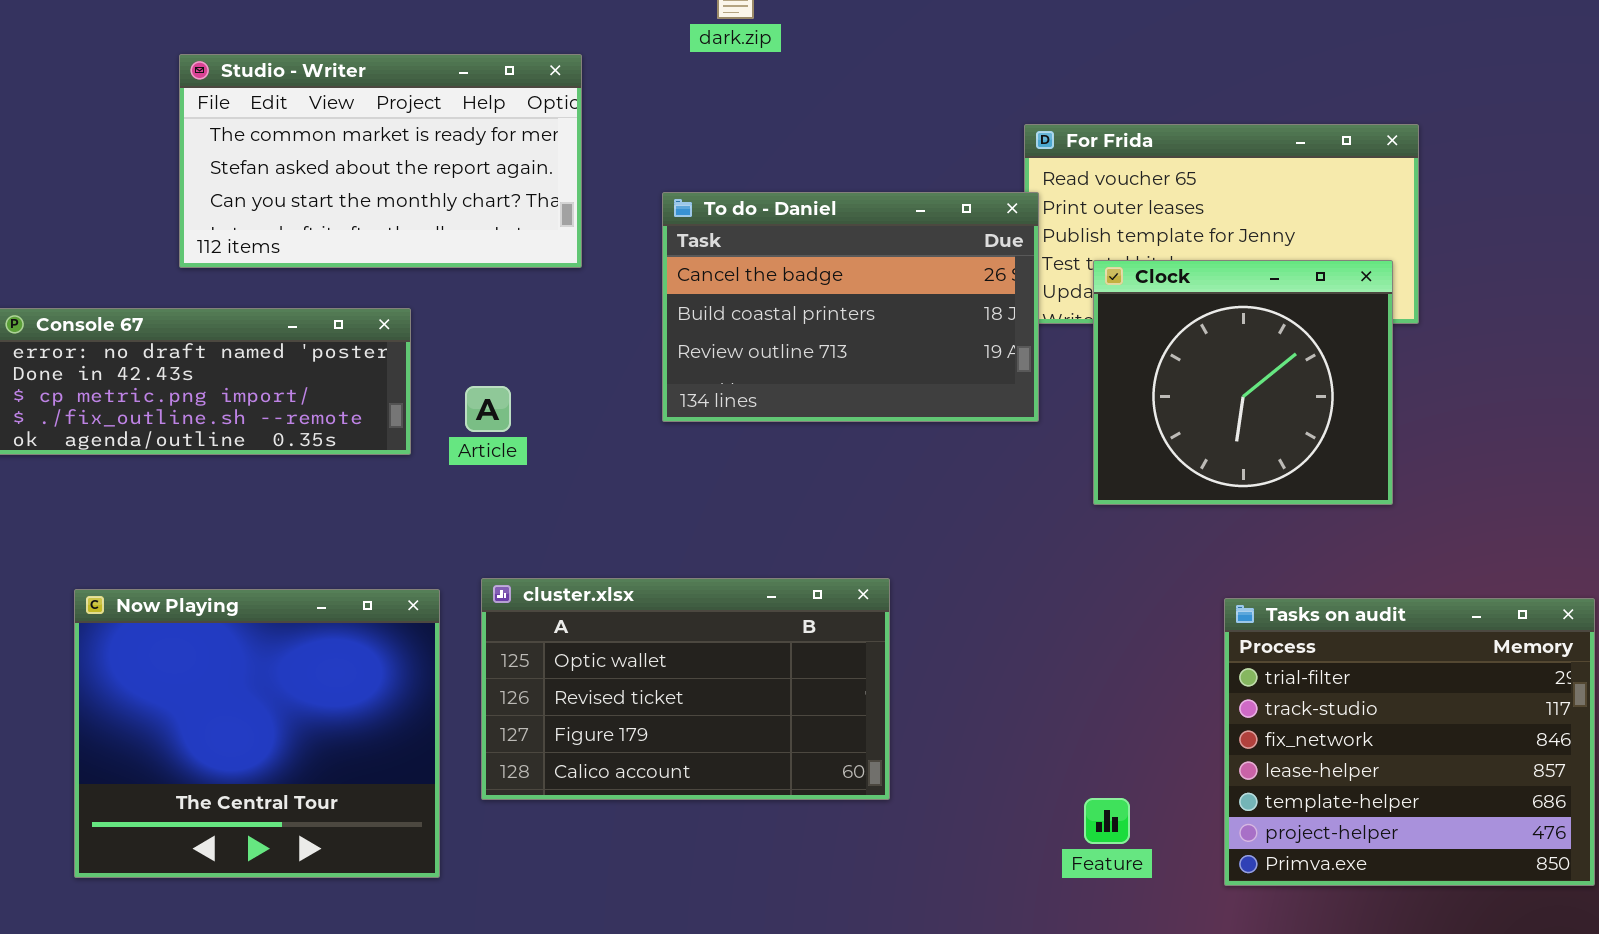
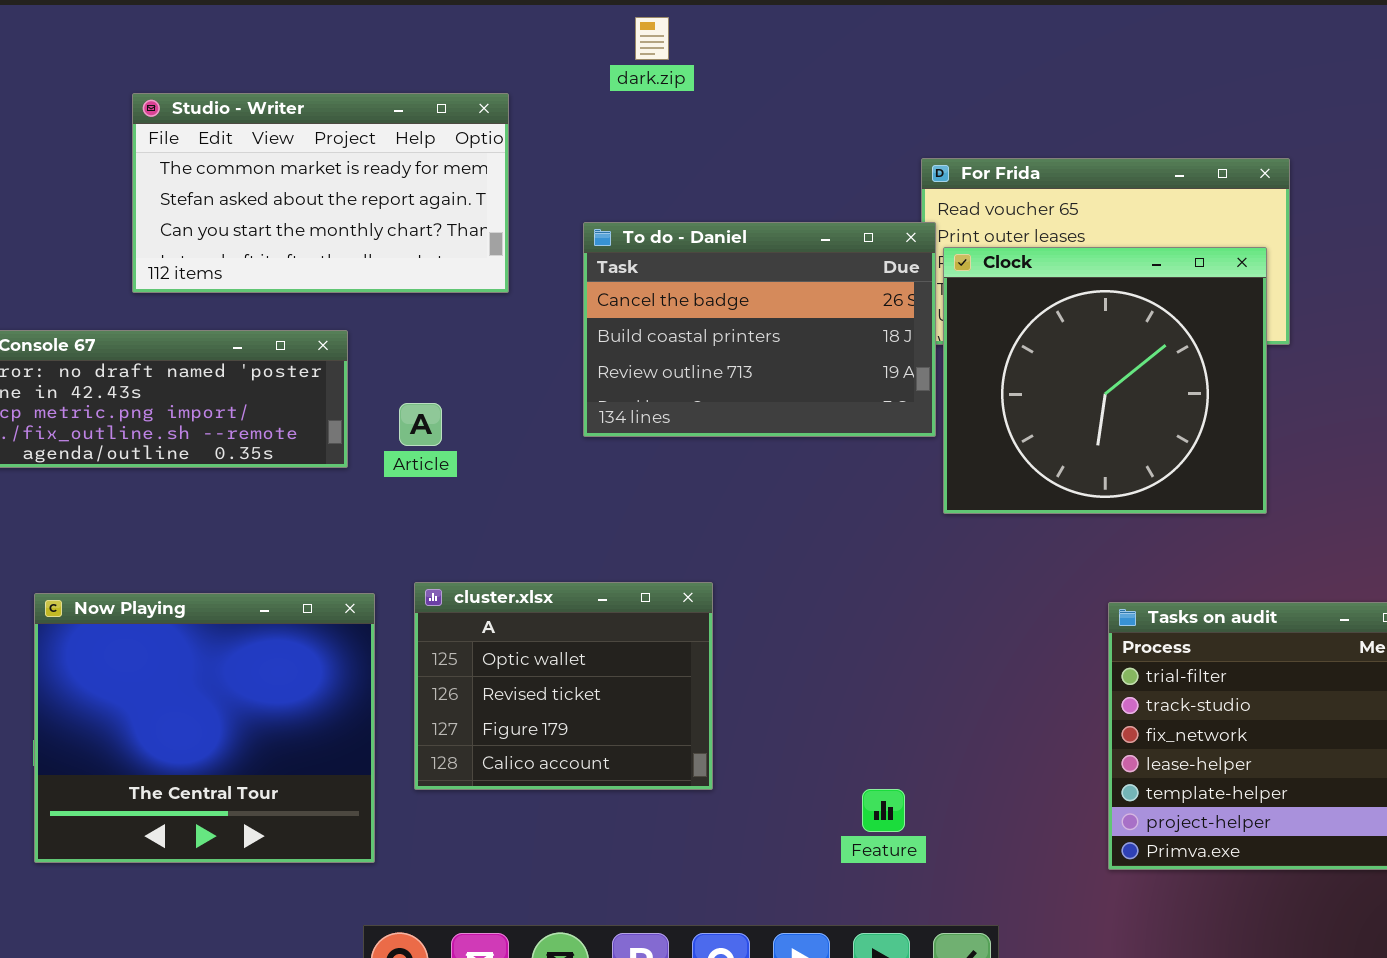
Clock: [1093,260,1393,505] -> [943,247,1267,514], resized
cluster.xlsx: [481,578,890,800] -> [414,582,713,790], resized
Feature: [1084,798,1130,844] -> [862,789,905,832], moved

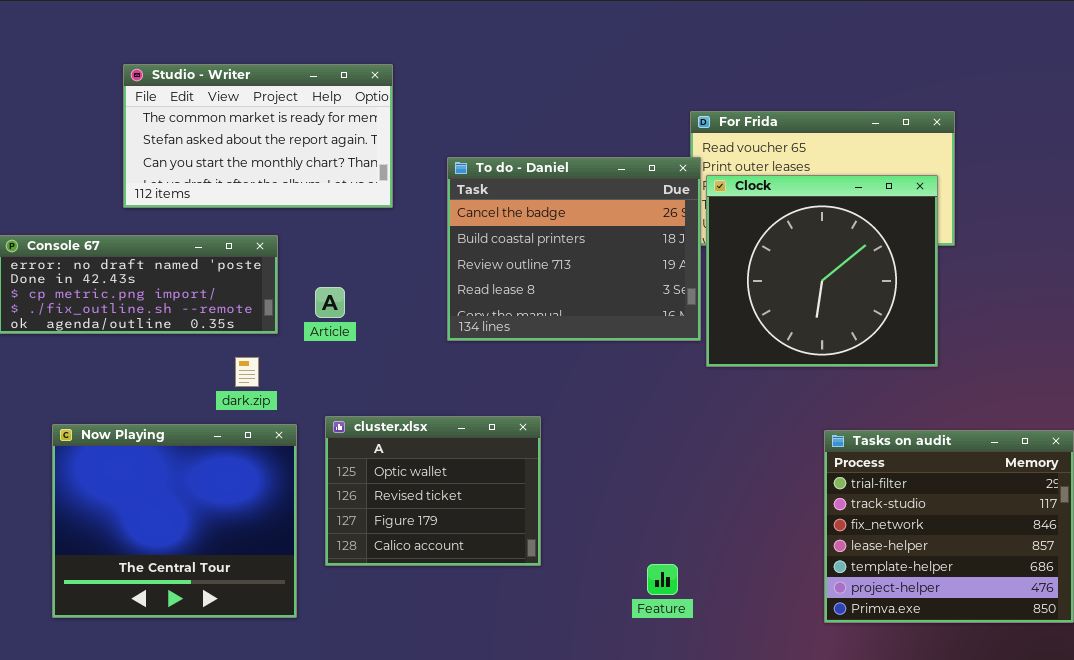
dark.zip: [635,17,669,60] -> [235,357,259,387], moved
To do - Daniel: [583,222,936,437] -> [447,157,701,341], resized

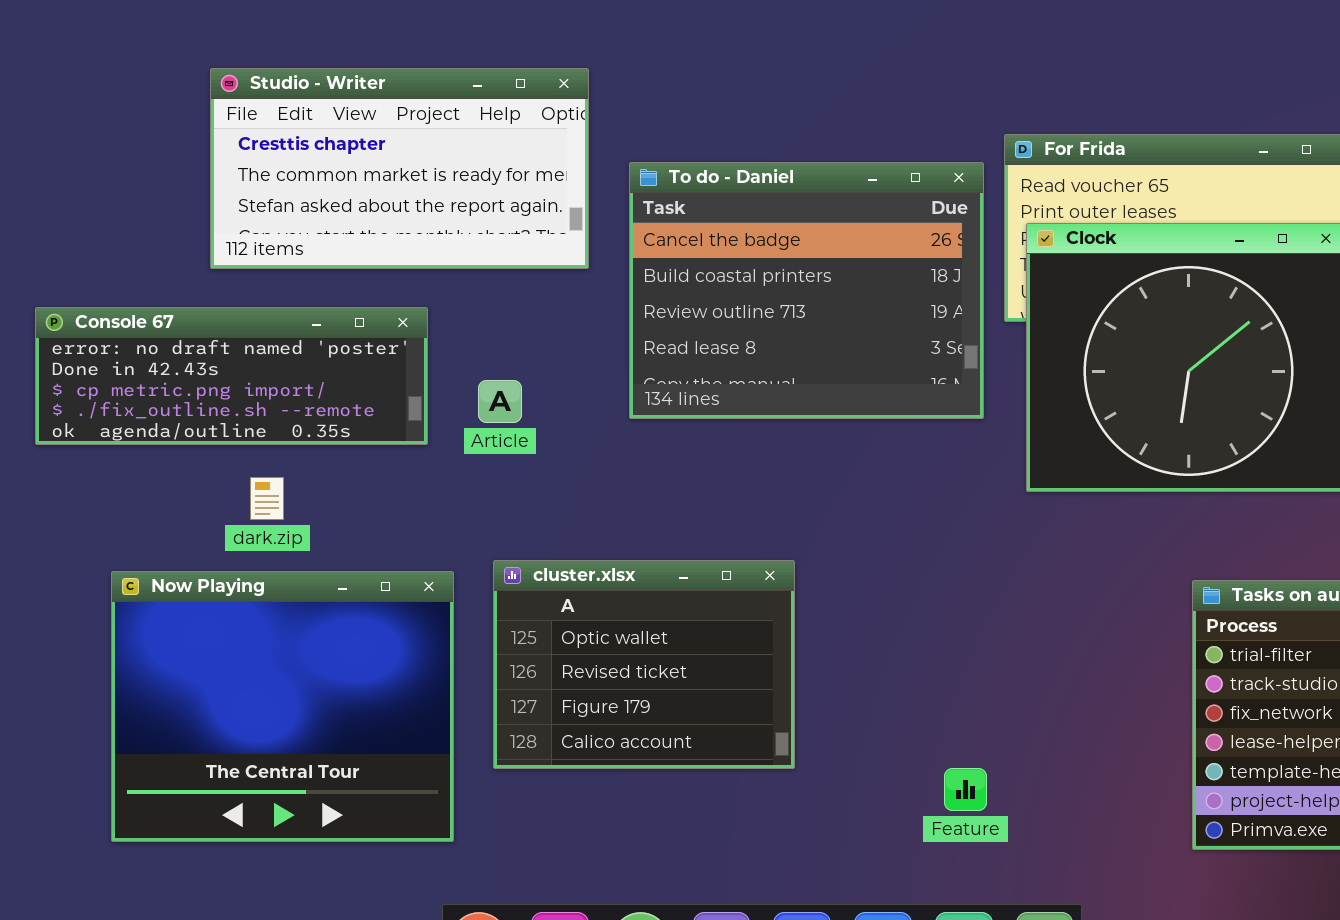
Studio - Writer: [123,64,393,208] -> [210,68,589,269], scrolled up 1 row
To do - Daniel: [447,157,701,341] -> [629,162,984,419], moved
dark.zip: [235,357,259,387] -> [250,477,284,520], moved

